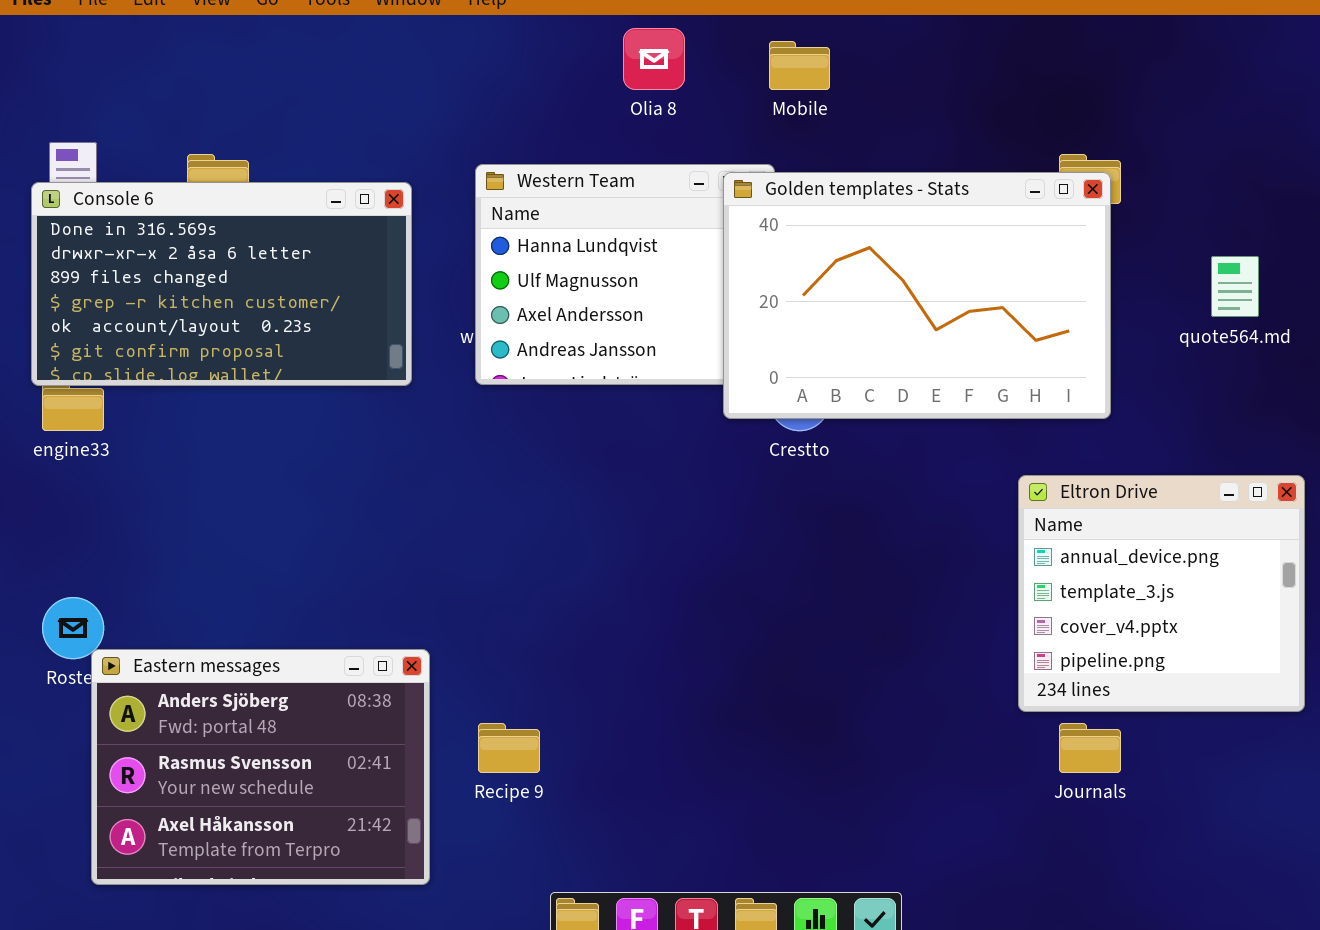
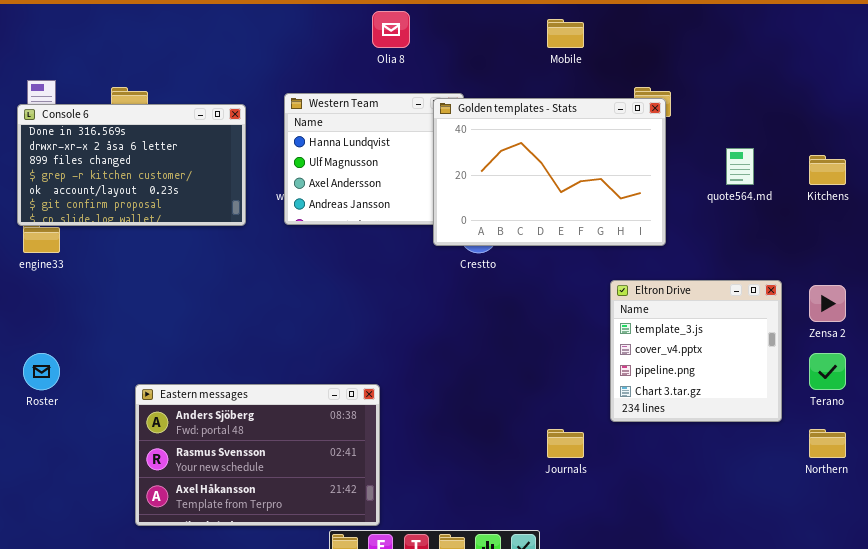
Mobile: [769,41,830,90] -> [547,19,584,48], moved
Eltron Drive: [1018,475,1305,712] -> [610,280,782,422], scrolled down 1 row
Eastern messages: [91,649,430,885] -> [135,384,380,526], moved, resized
Journals: [1059,723,1121,773] -> [547,429,584,458], moved

